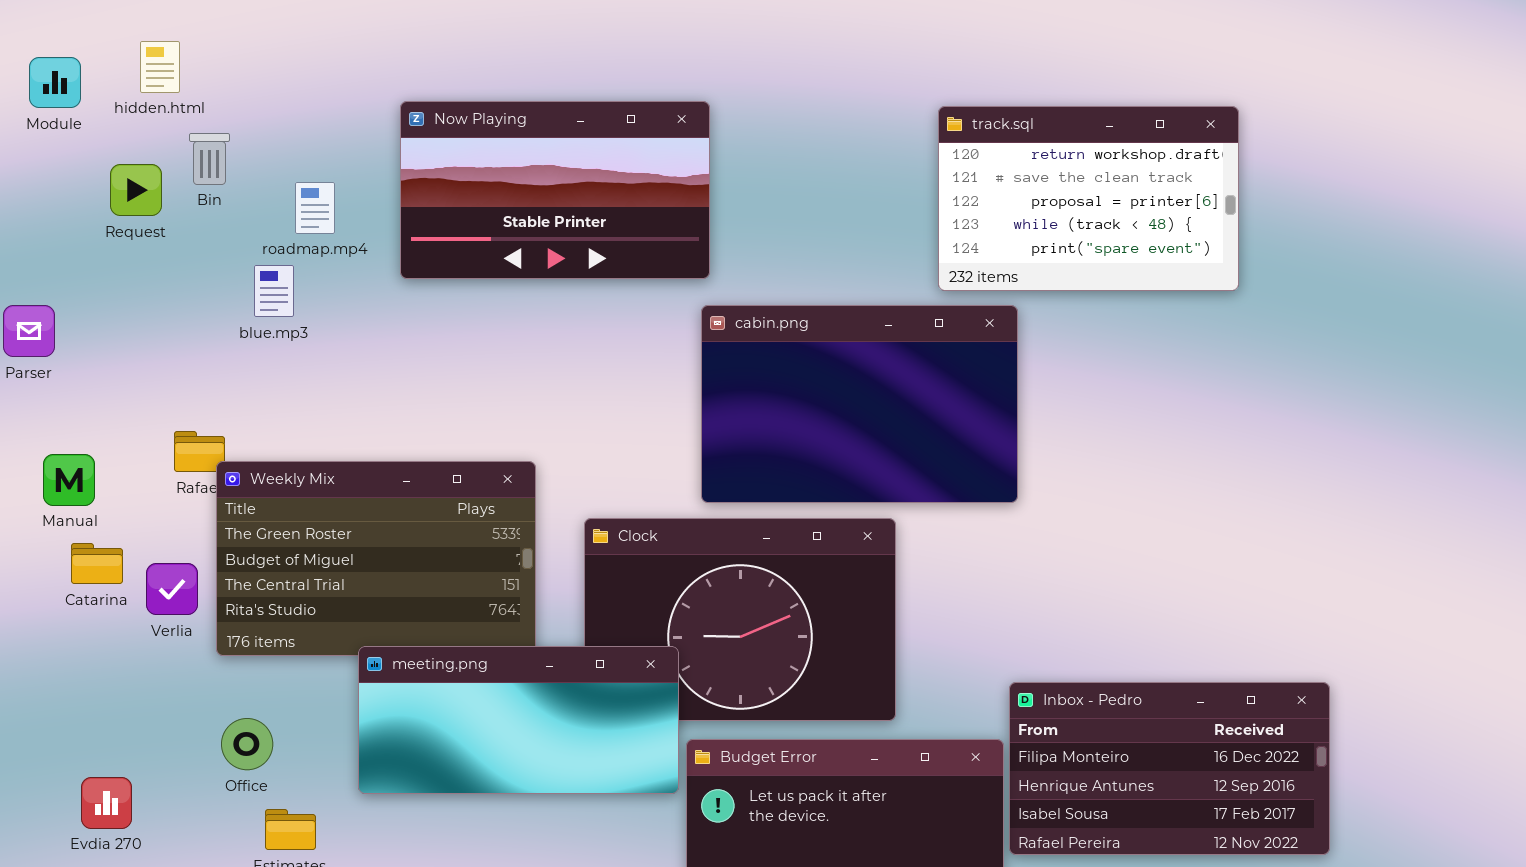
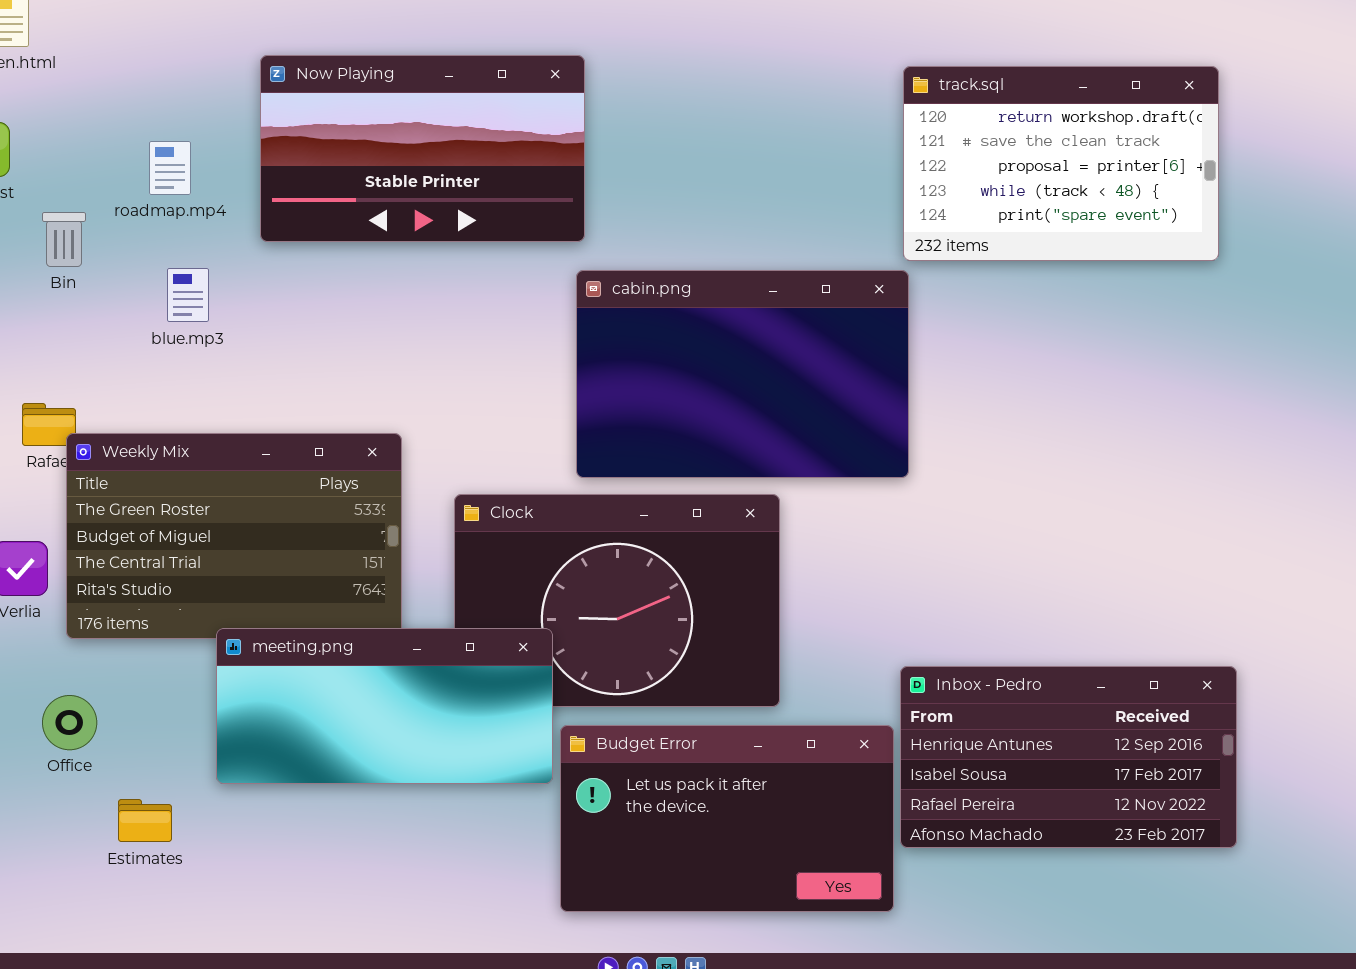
track.sql: [938,106,1239,291] -> [903,66,1219,261], moved
Bin: [189,133,230,185] -> [42,212,86,267], moved
blue.mp3: [254,265,294,317] -> [167,268,209,322], moved
Inbox - Pedro: [1009,682,1330,855] -> [900,666,1237,848], scrolled down 1 row
Office: [221,718,273,770] -> [42,695,97,750], moved

